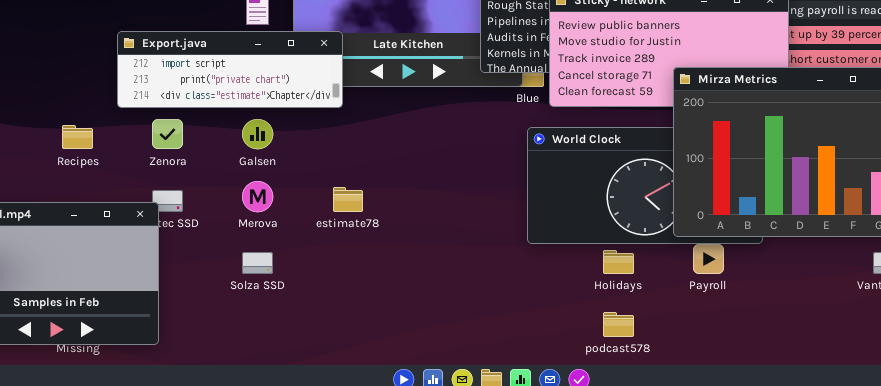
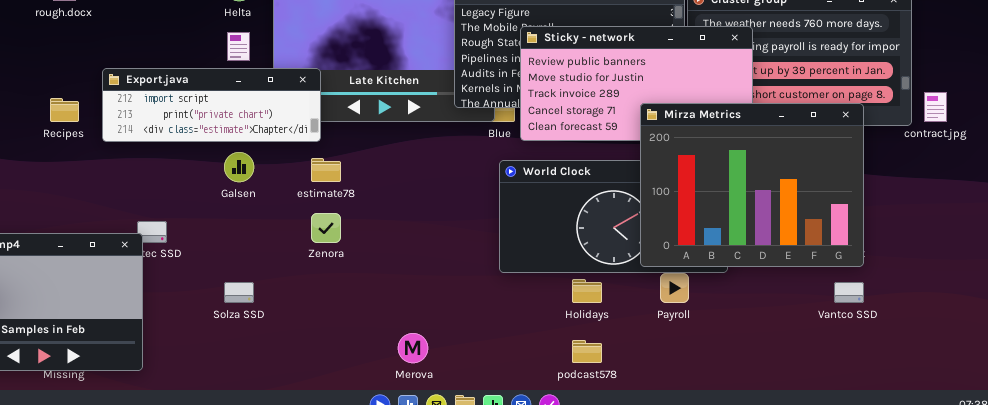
Zenora: [152,119,183,149] -> [311,213,341,243], moved
Recipes: [62,125,93,149] -> [50,98,79,122], moved
Merova: [242,181,273,212] -> [398,333,428,363], moved
estimate78: [333,187,363,212] -> [311,158,341,182], moved

